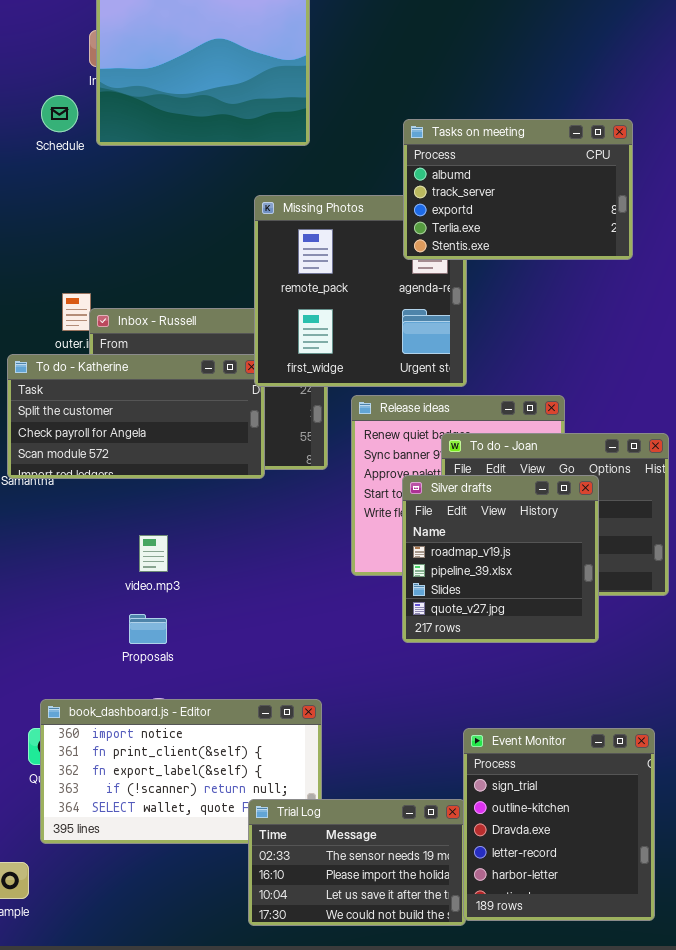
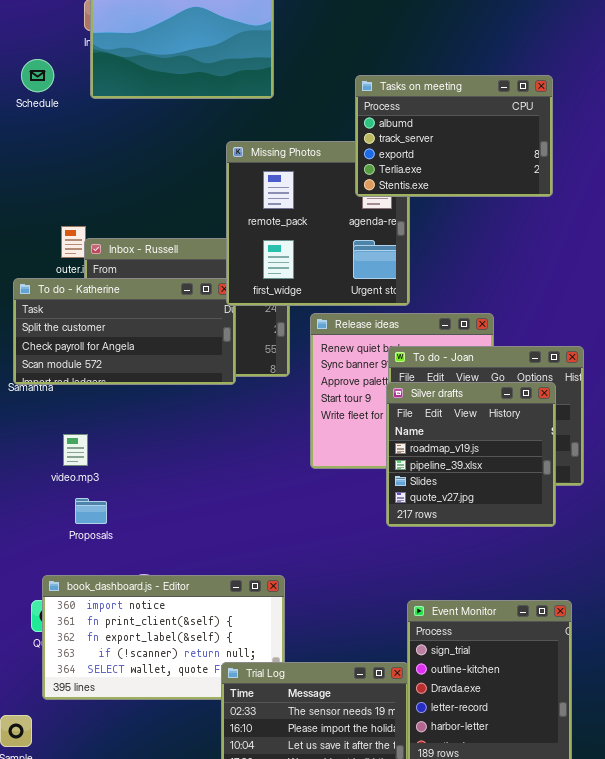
Schedule: [41,95,78,132] -> [21,59,54,92], moved
Silver drafts: [402,475,599,643] -> [386,382,556,527], moved
video.mp3: [139,535,168,572] -> [63,434,88,466], moved
Proposals: [129,614,167,644] -> [75,498,107,524], moved

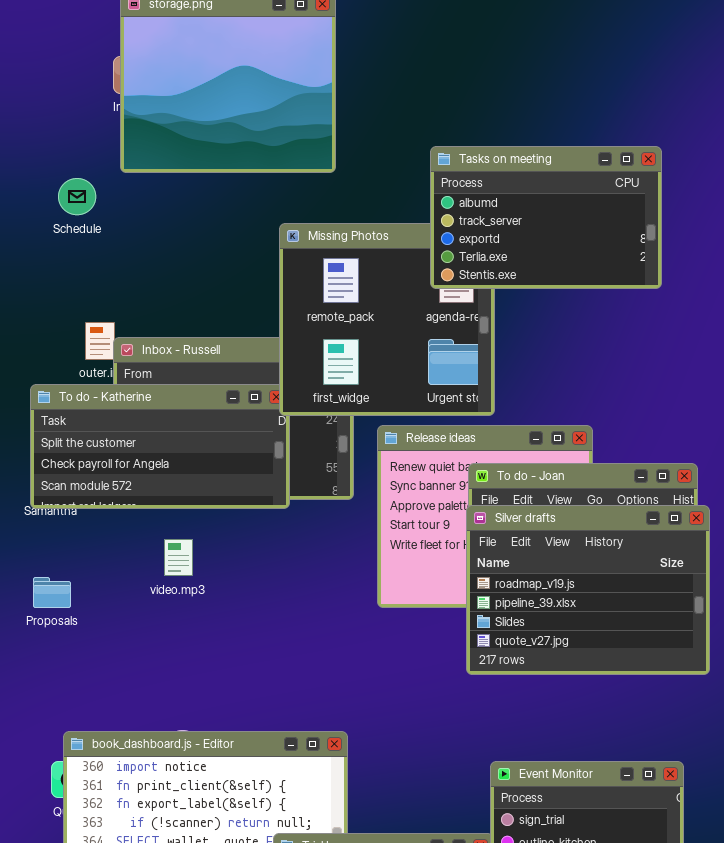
Schedule: [21,59,54,92] -> [58,178,96,215], moved
Silver drafts: [386,382,556,527] -> [466,505,710,675], resized
video.mp3: [63,434,88,466] -> [164,539,193,576], moved
Proposals: [75,498,107,524] -> [33,577,71,608], moved

